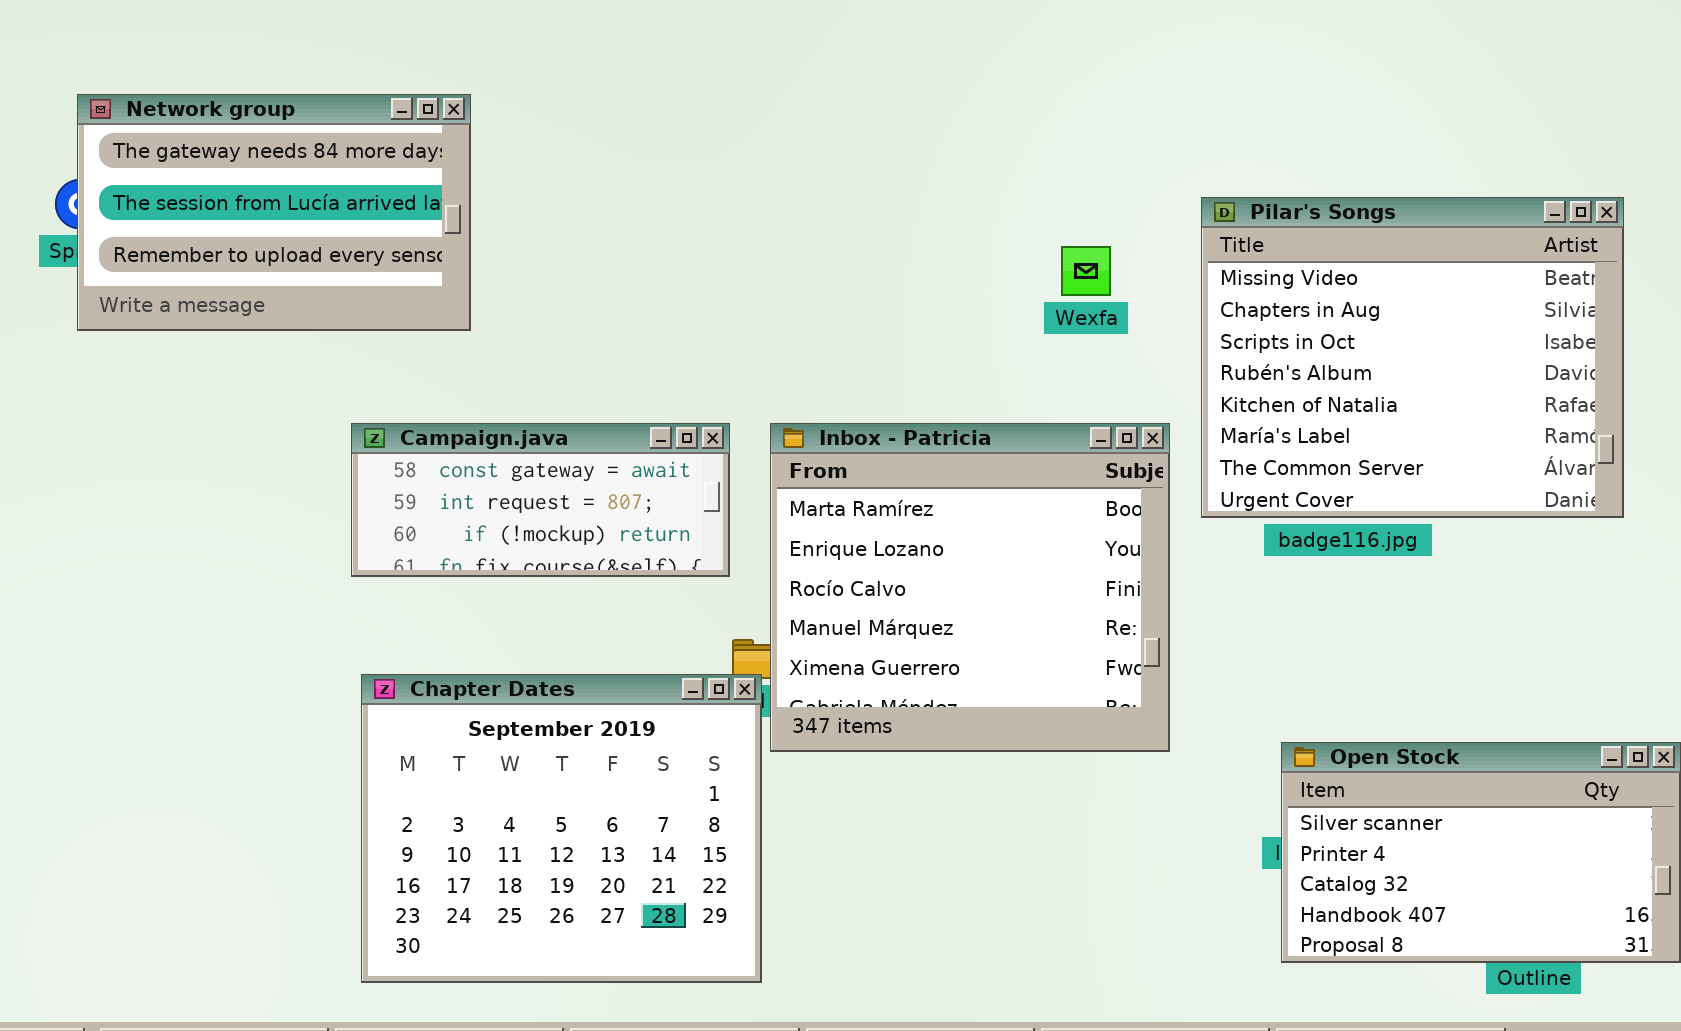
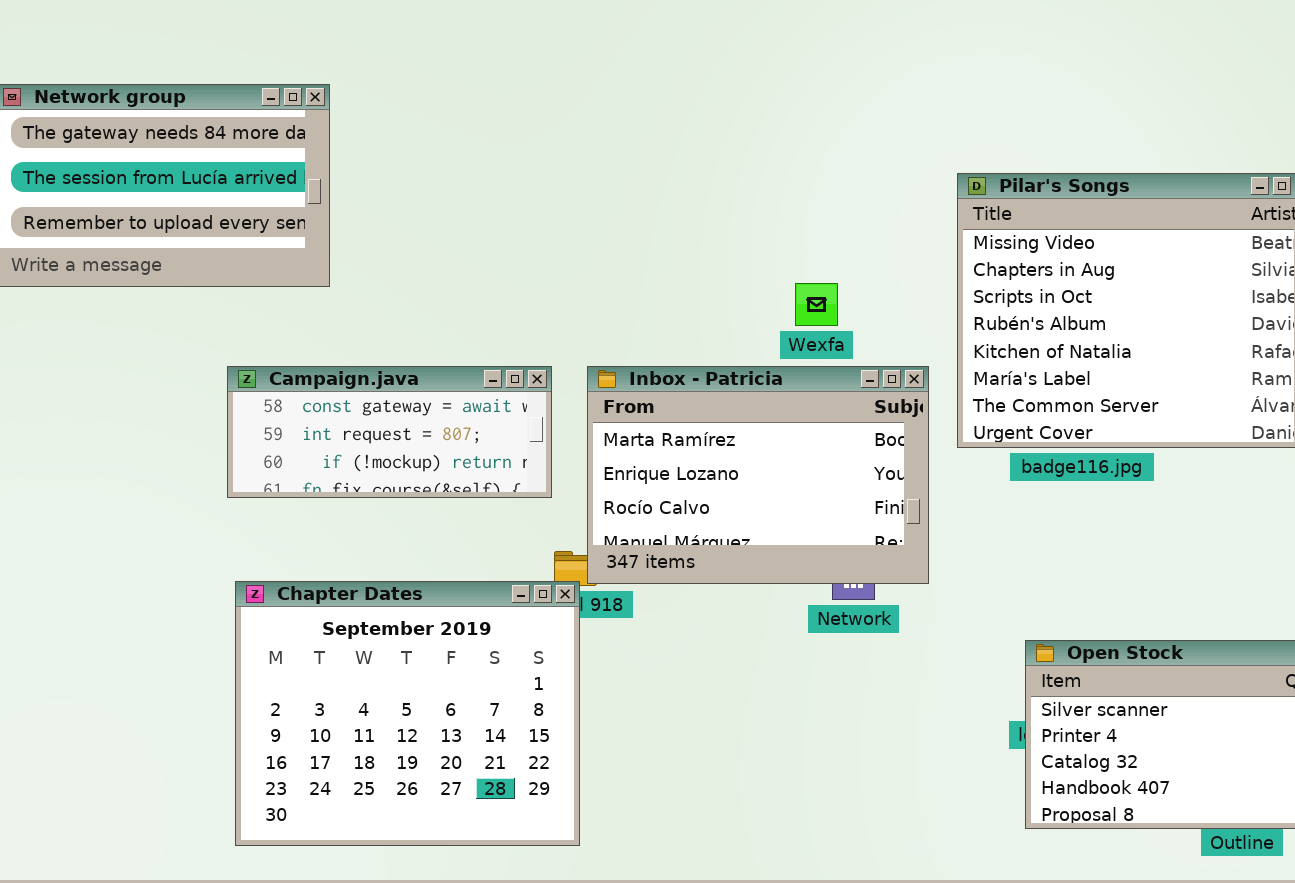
Wexfa: [1061,246,1111,296] -> [795,283,838,326], moved
Inbox - Patricia: [770,423,1170,752] -> [587,366,929,584], resized

